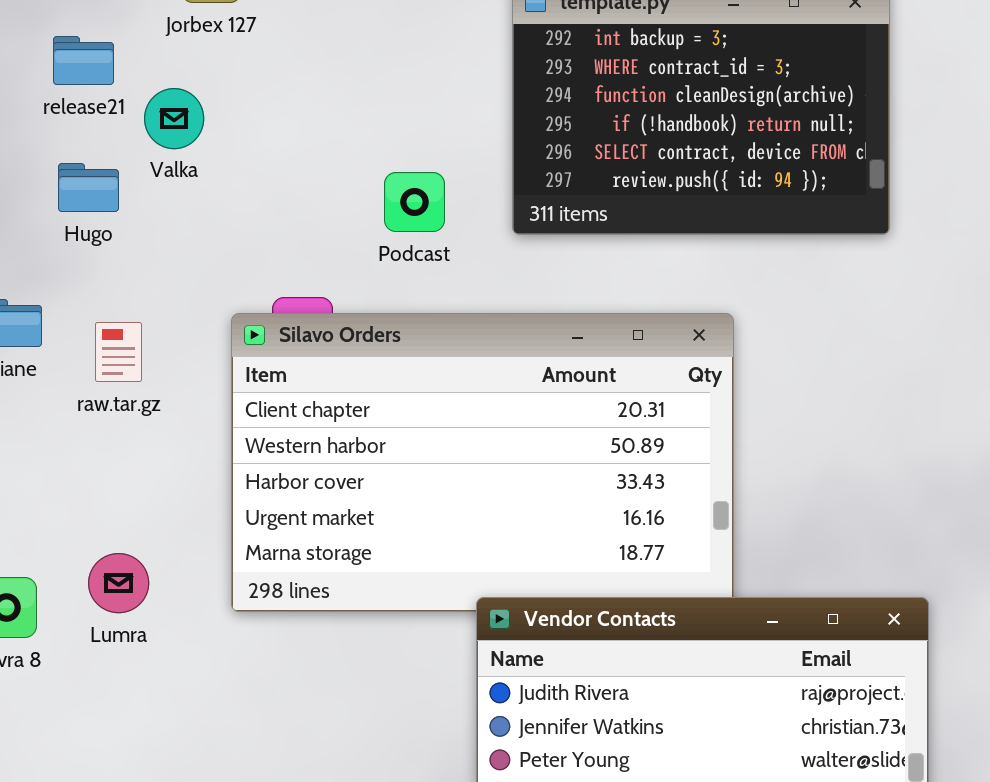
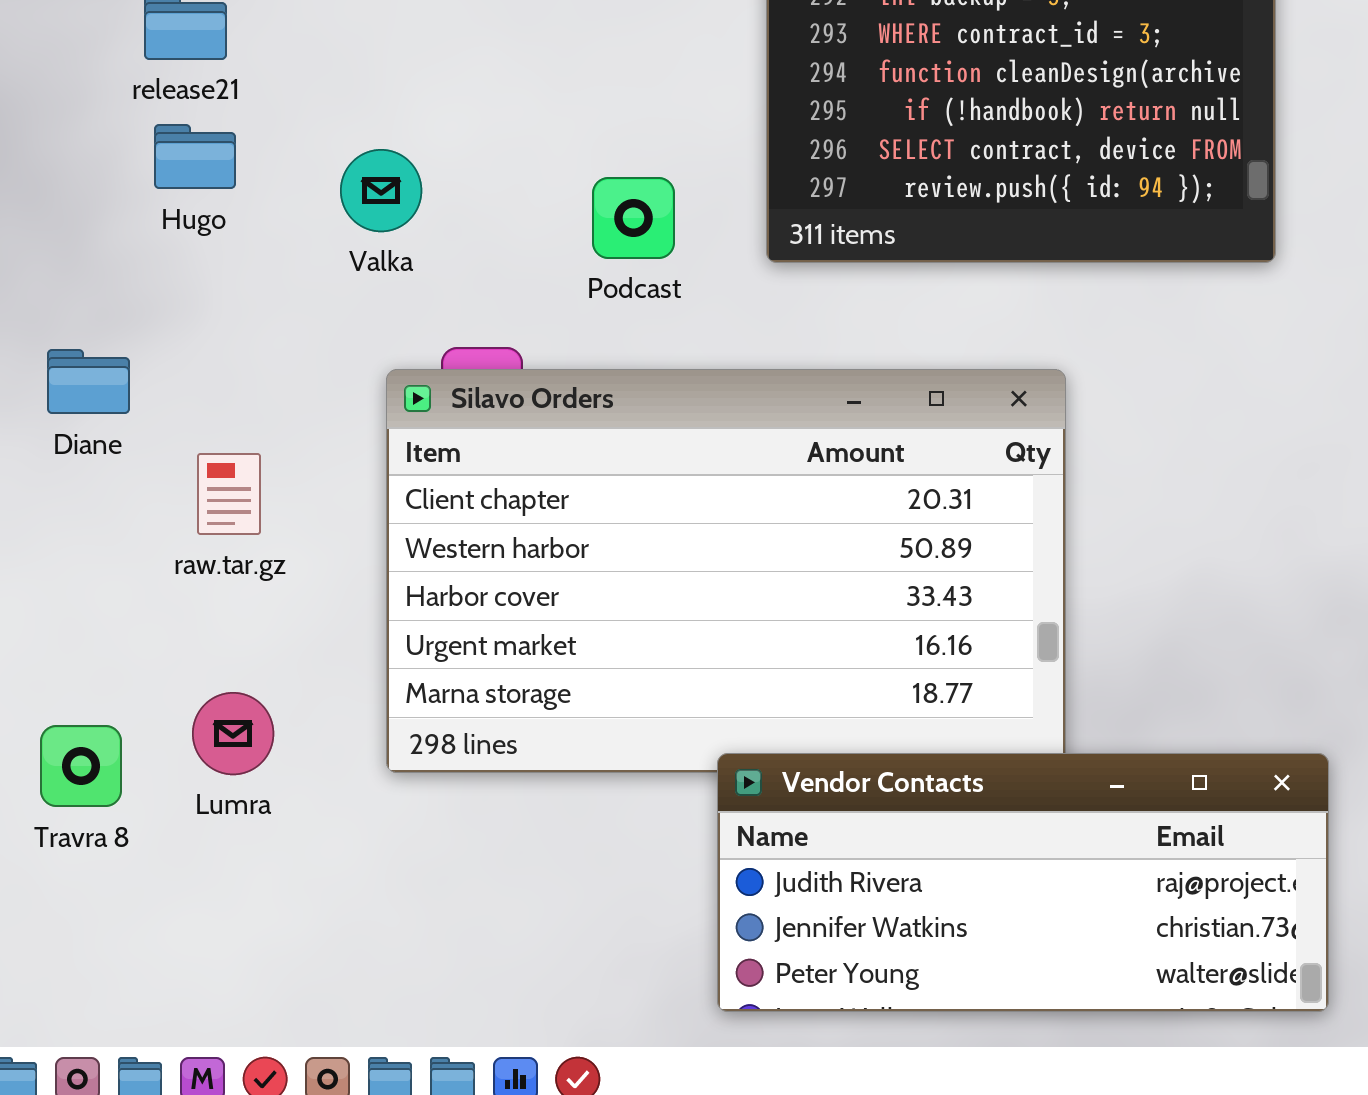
Valka: [144,88,204,149] -> [340,149,422,232], moved
Hugo: [58,163,119,212] -> [154,124,236,189], moved
raw.tar.gz: [95,322,142,382] -> [197,453,261,535], moved

